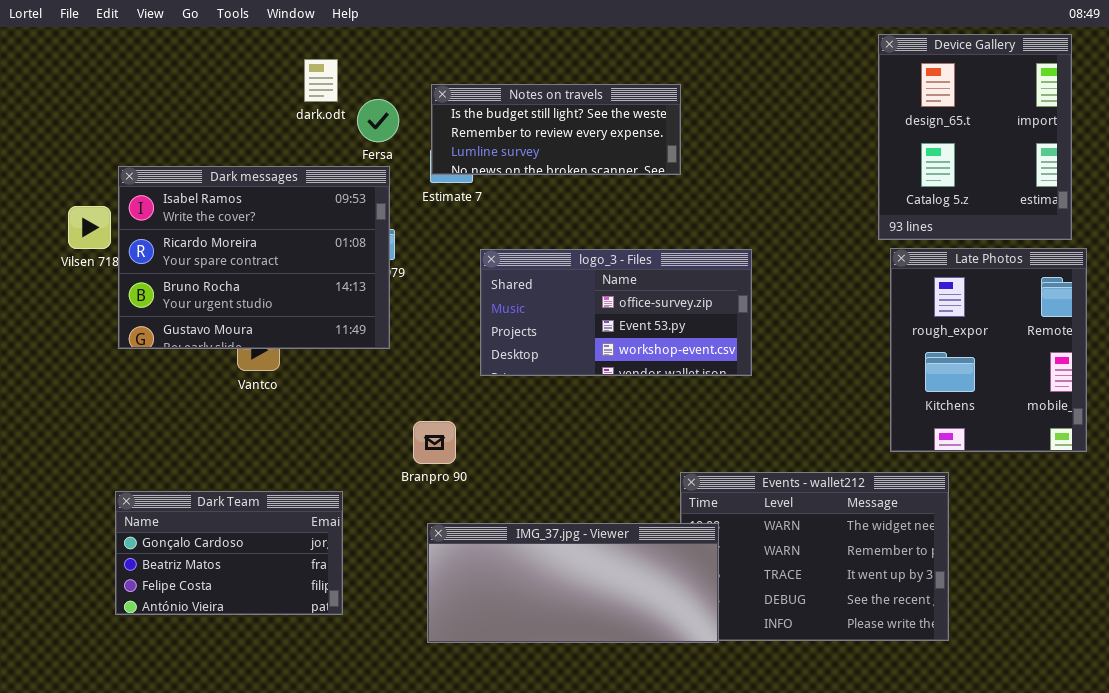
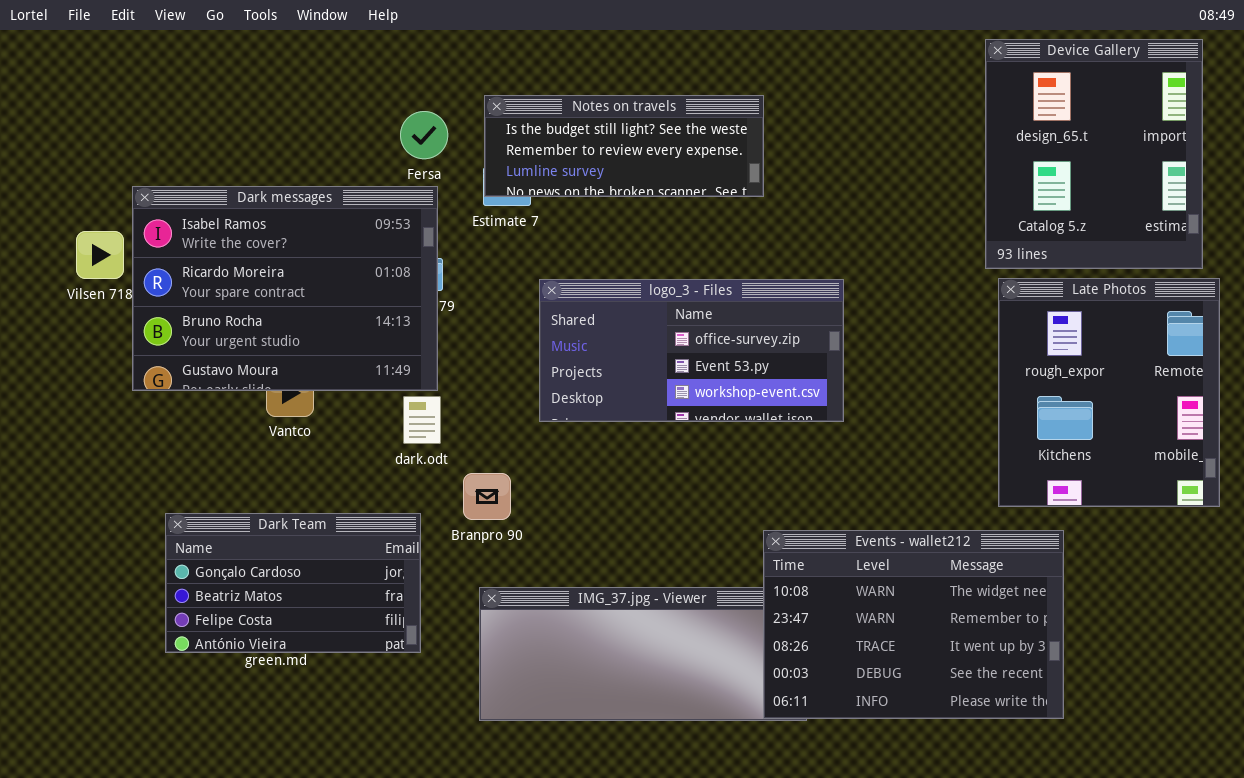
dark.odt: [304,59,338,102] -> [403,396,441,444], moved
Events - wallet212: [680,472,949,641] -> [763,530,1064,719], raised
Dark Team: [115,491,343,615] -> [165,513,421,653], moved

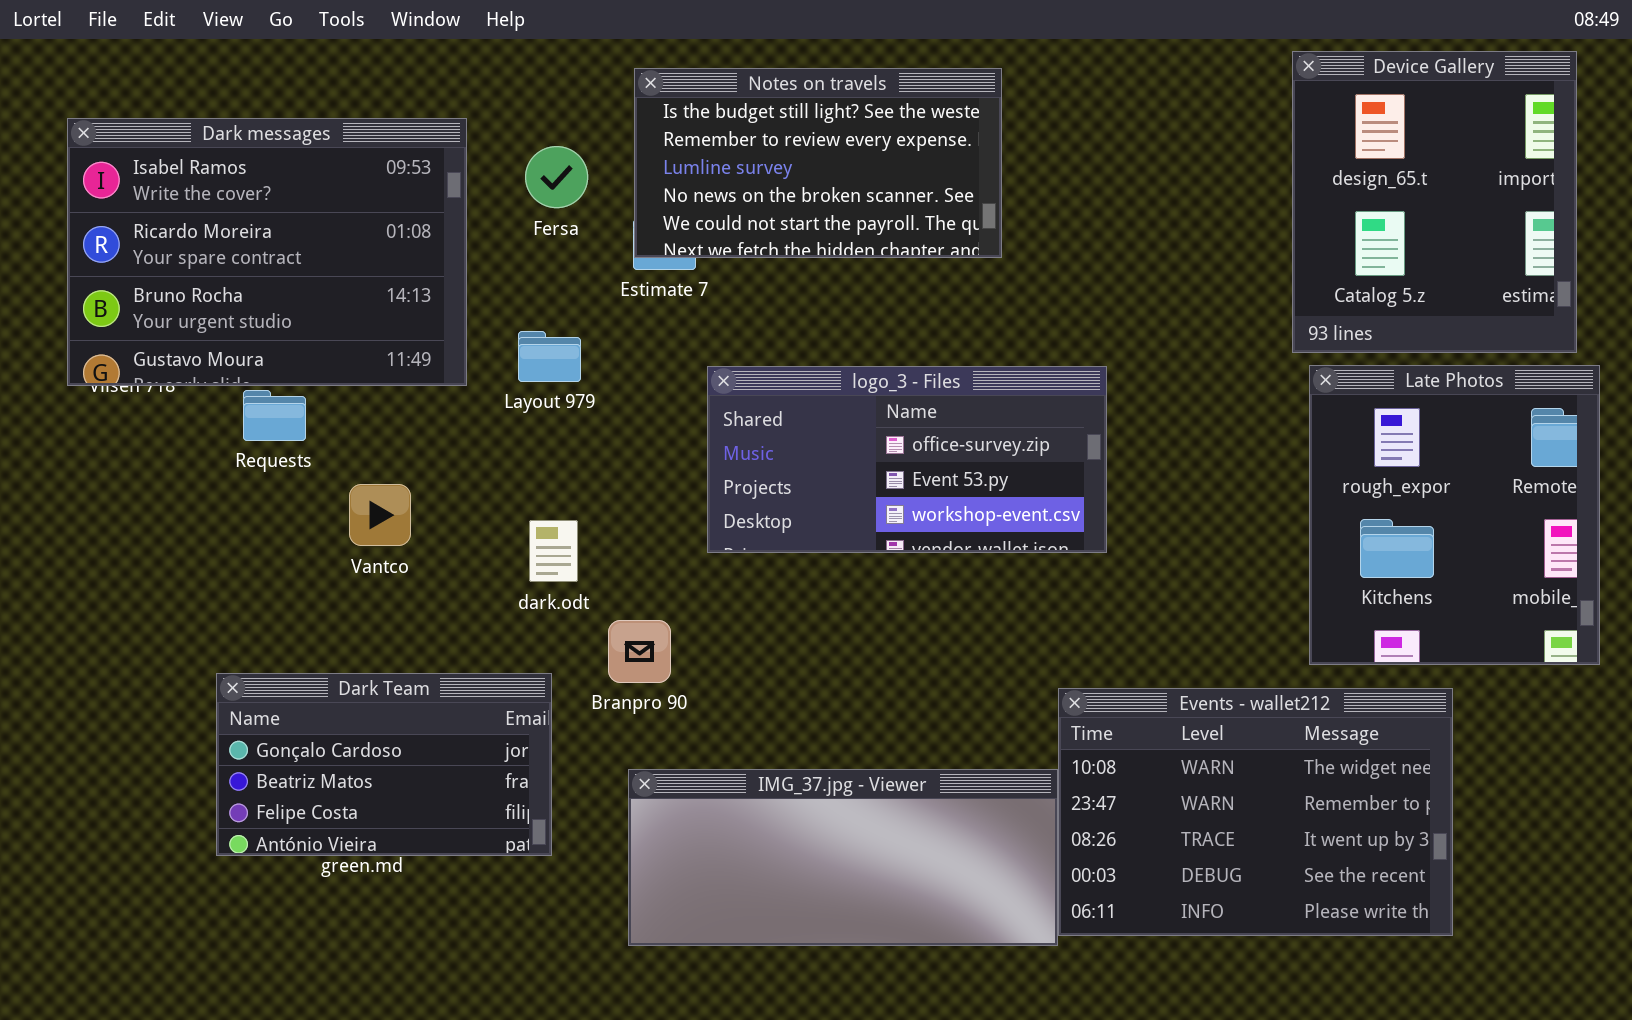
Notes on travels: [484,95,764,197] -> [634,68,1002,258], resized
Dark messages: [132,186,438,391] -> [67,118,467,386], moved
Events - wallet212: [763,530,1064,719] -> [1058,688,1453,936], moved

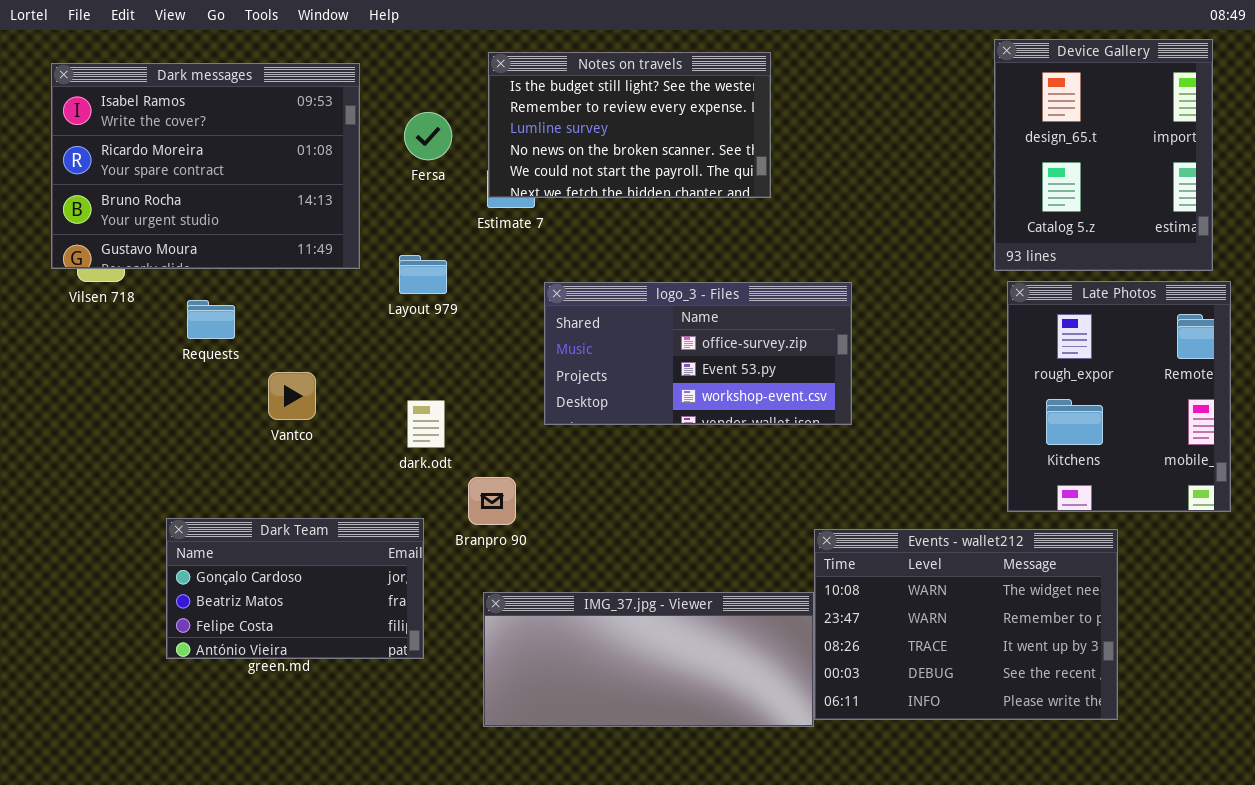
Dark messages: [67,118,467,386] -> [51,63,360,269], moved

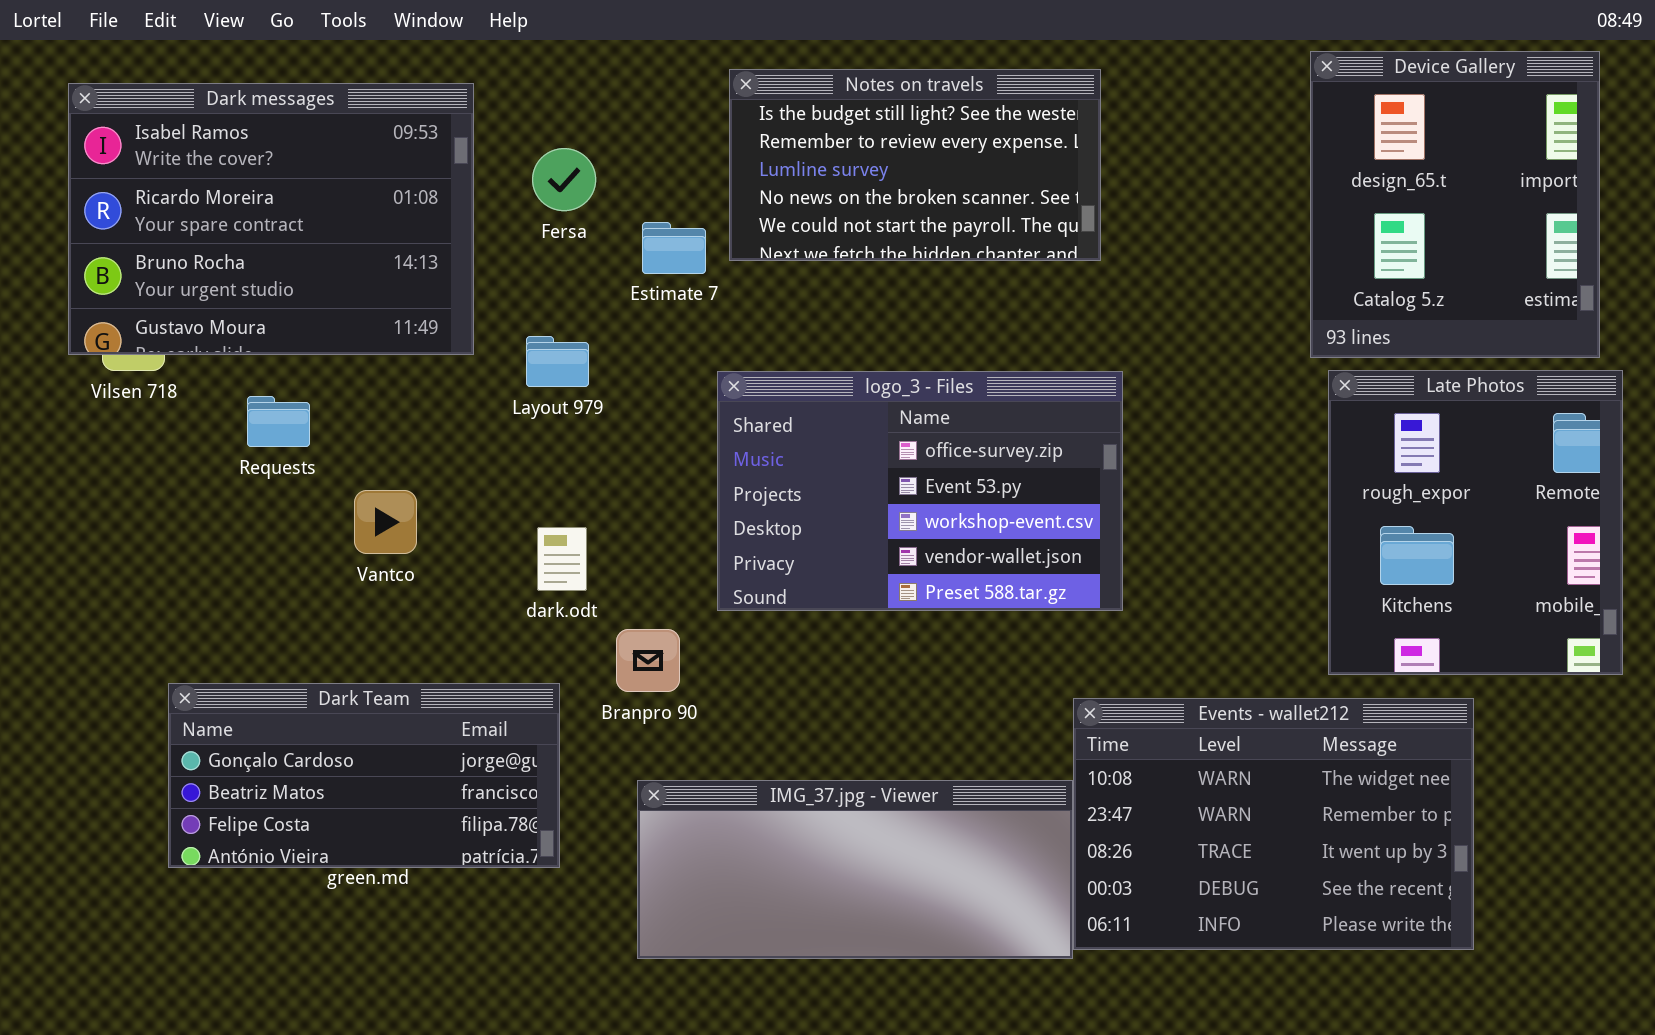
Notes on travels: [488,52,771,198] -> [729,69,1101,261], moved
logo_3 - Files: [544,282,852,425] -> [717,371,1123,611], resized
Dark Team: [166,518,424,659] -> [168,683,560,868], resized

